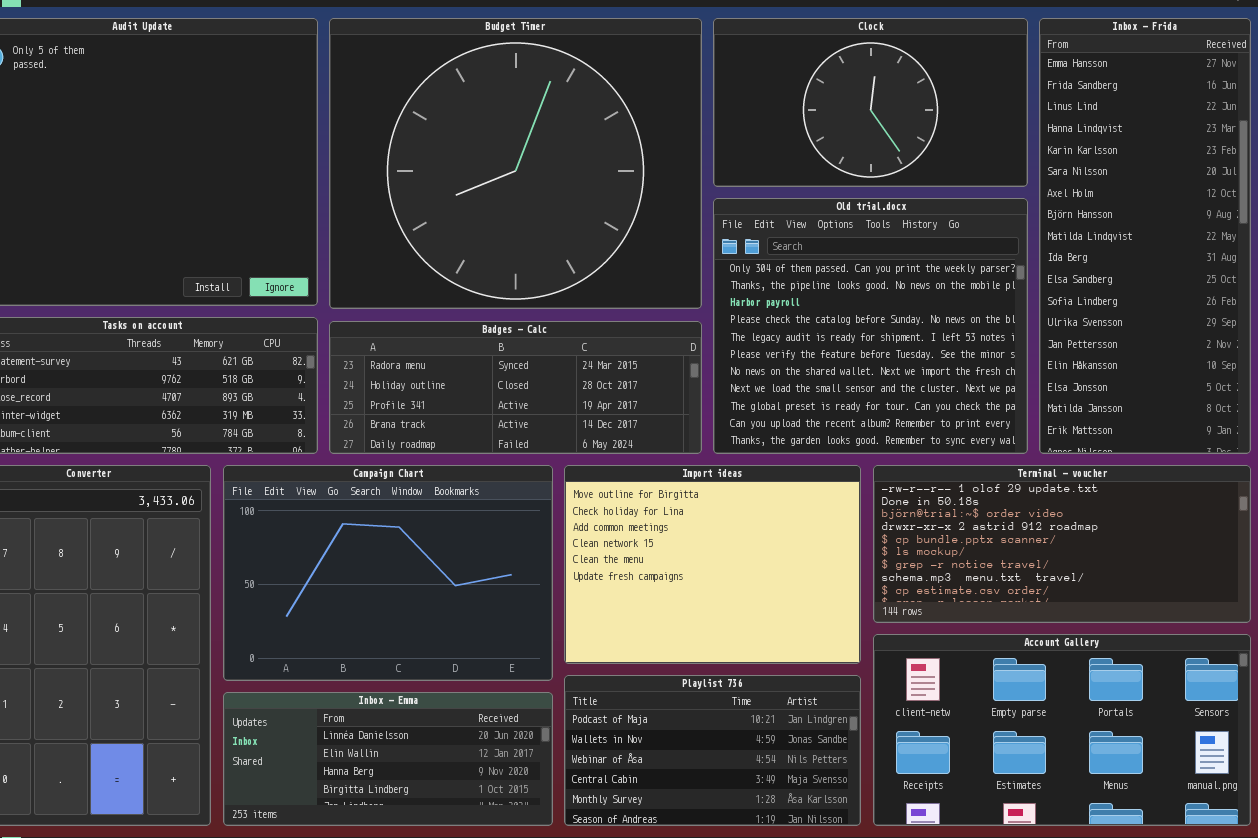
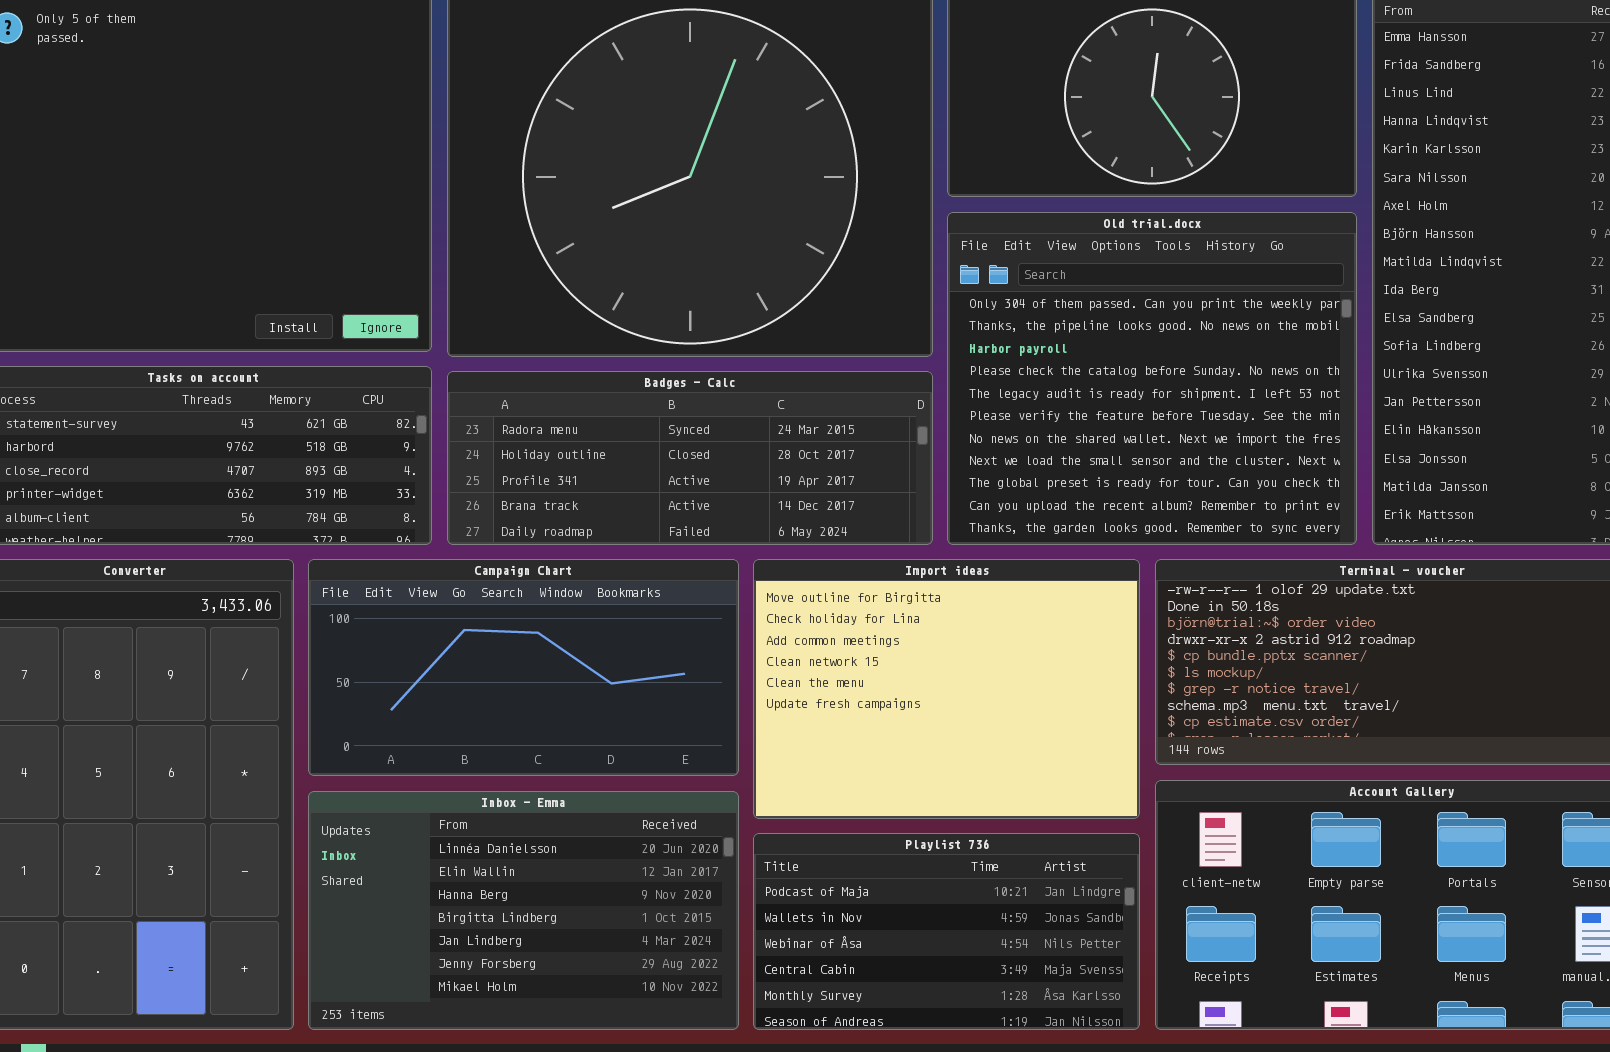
Campaign Chart: [223,465,553,681] -> [308,559,739,776], resized
Inbox - Emma: [223,692,553,826] -> [308,791,739,1030], resized

